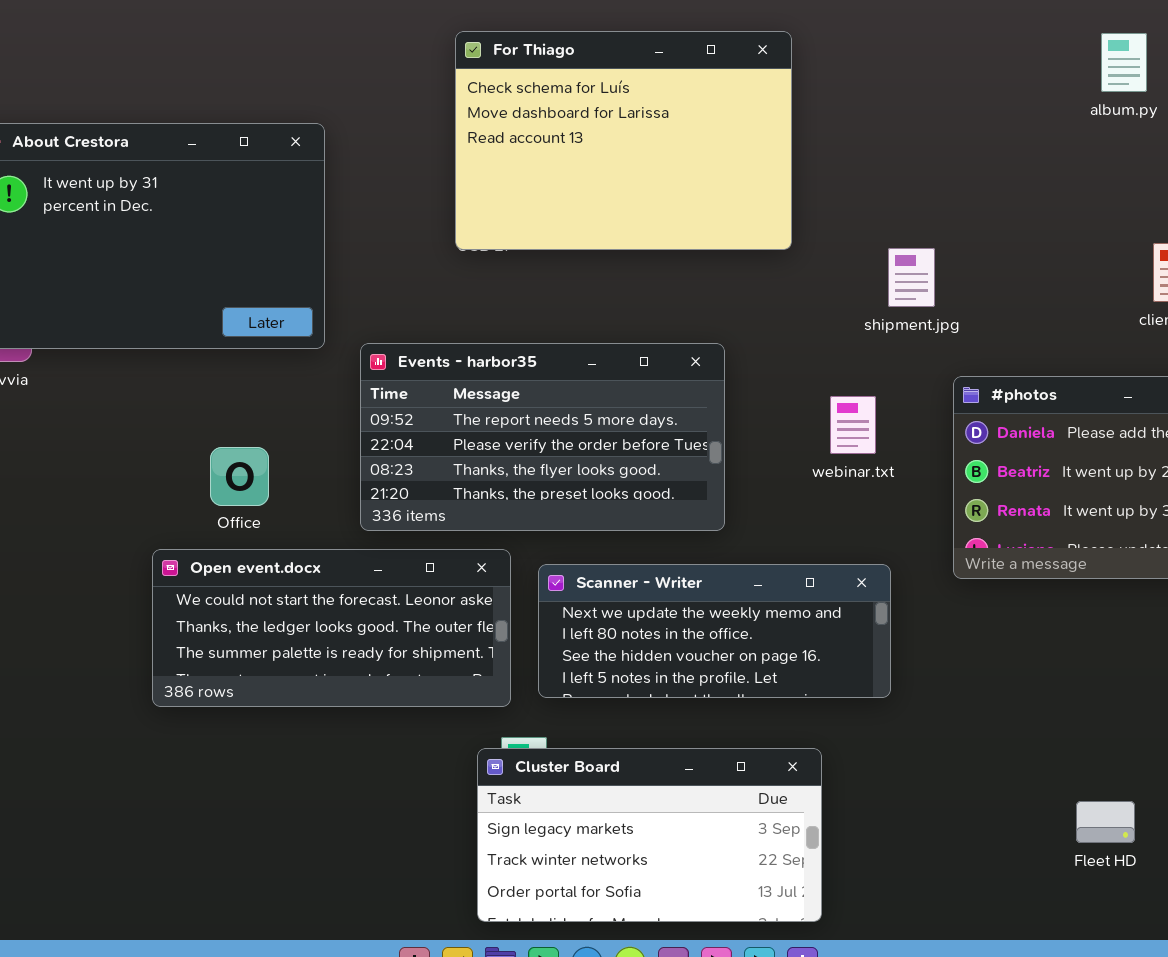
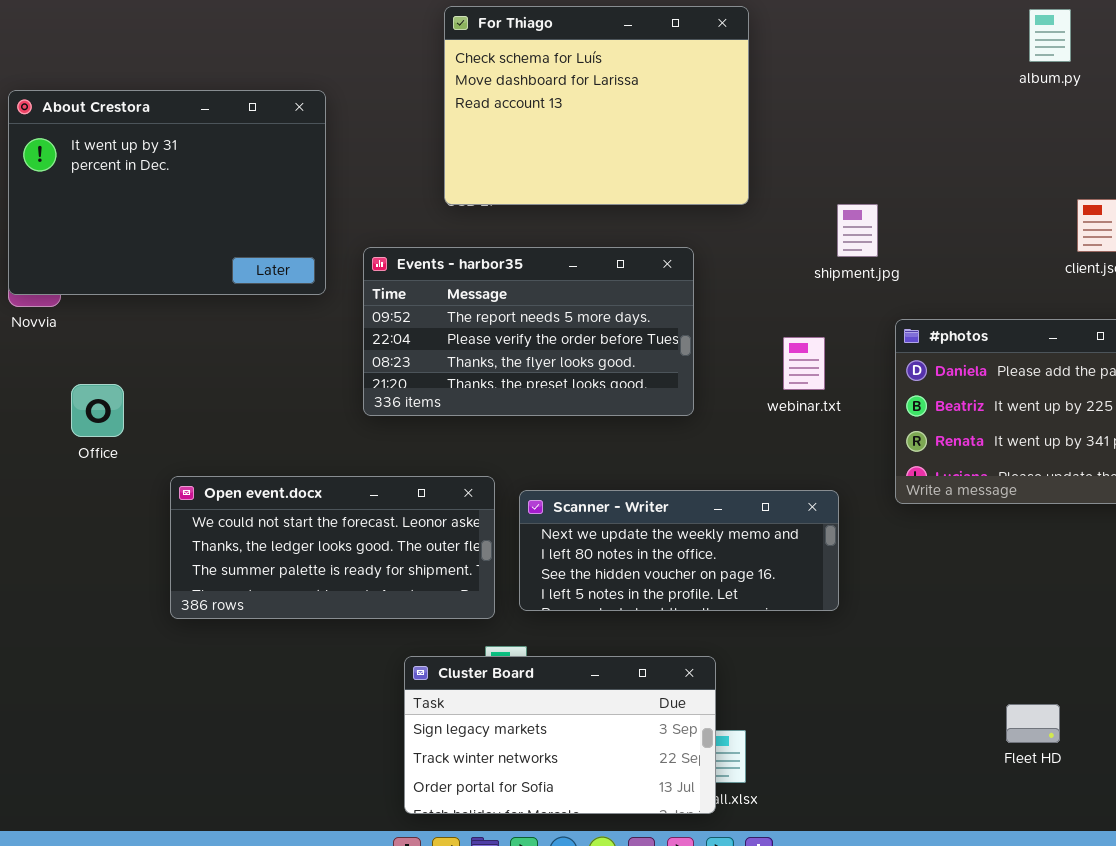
Events - harbor35: [360,343,725,531] -> [363,247,694,416], moved
Office: [210,447,269,506] -> [71,384,124,437], moved
Cluster Board: [477,748,822,922] -> [404,656,716,814], moved

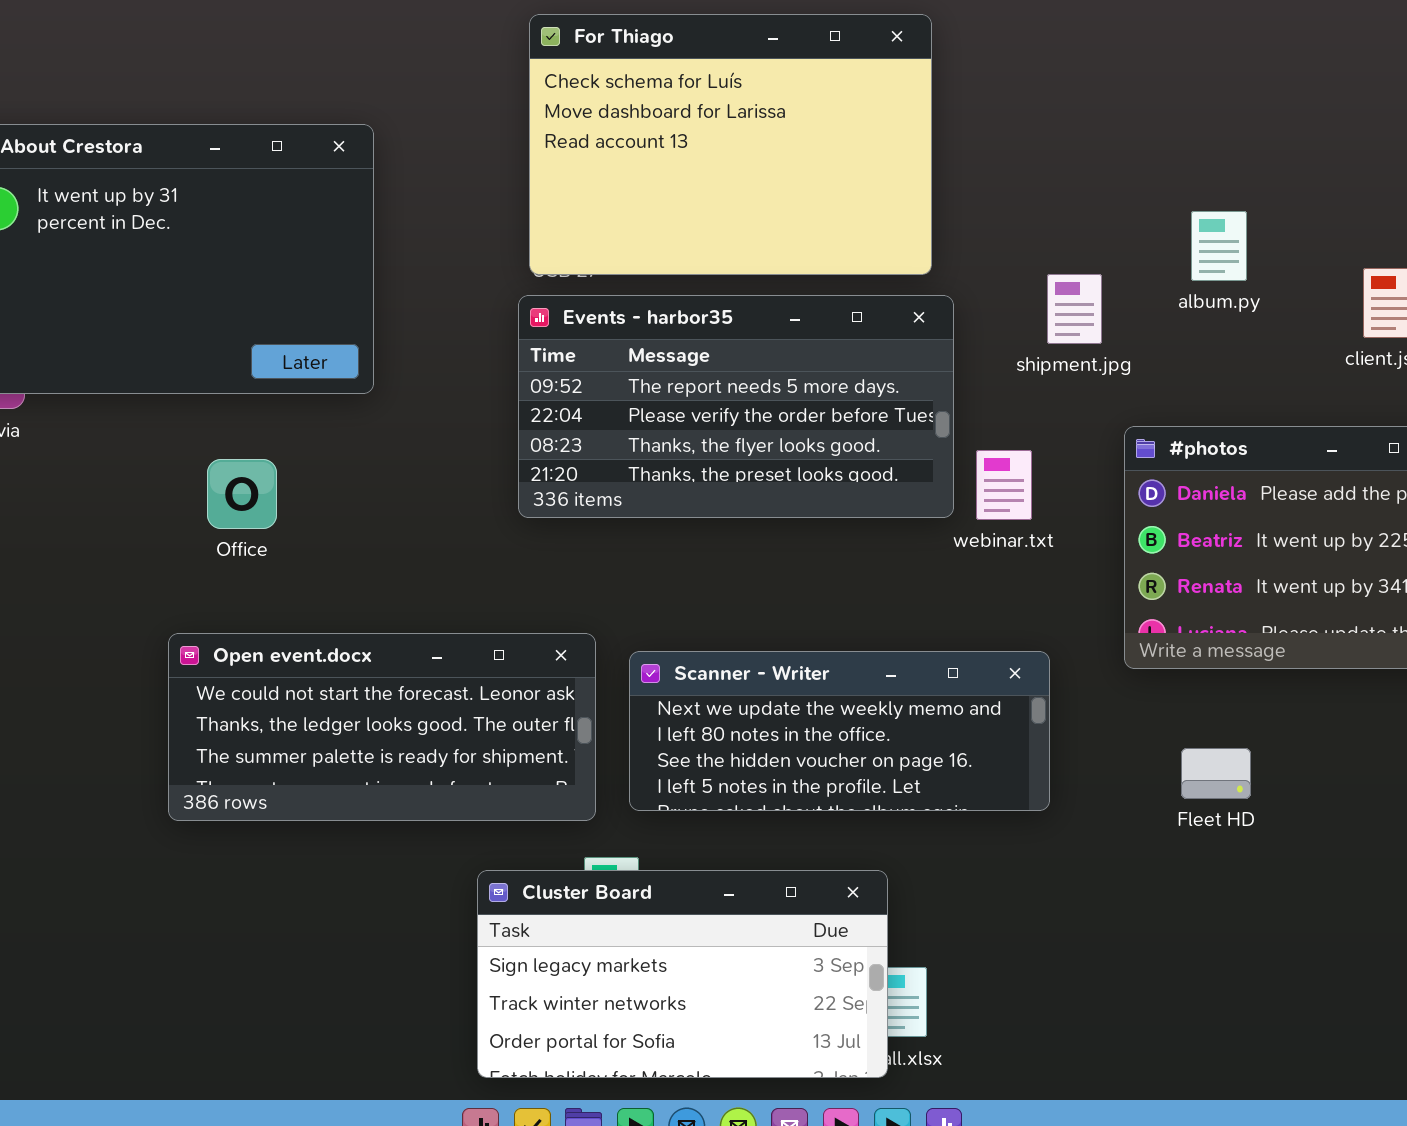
album.py: [1029,9,1071,62] -> [1191,211,1247,281], moved
Events - harbor35: [363,247,694,416] -> [518,295,954,518], moved
Office: [71,384,124,437] -> [207,459,277,529], moved
Fleet HD: [1006,704,1060,743] -> [1181,748,1251,799], moved

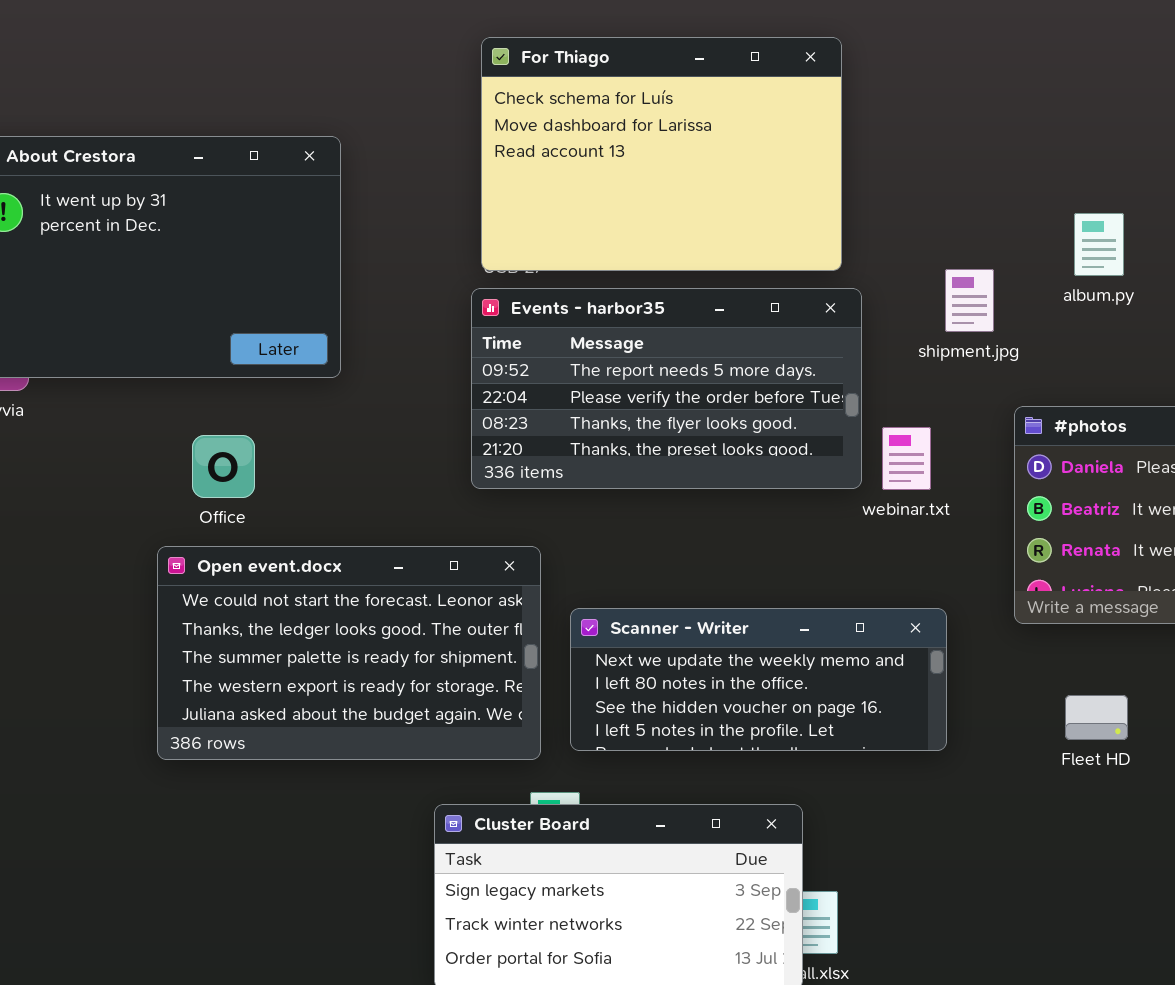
Open event.docx: [168,633,596,821] -> [157,546,541,760], resized

